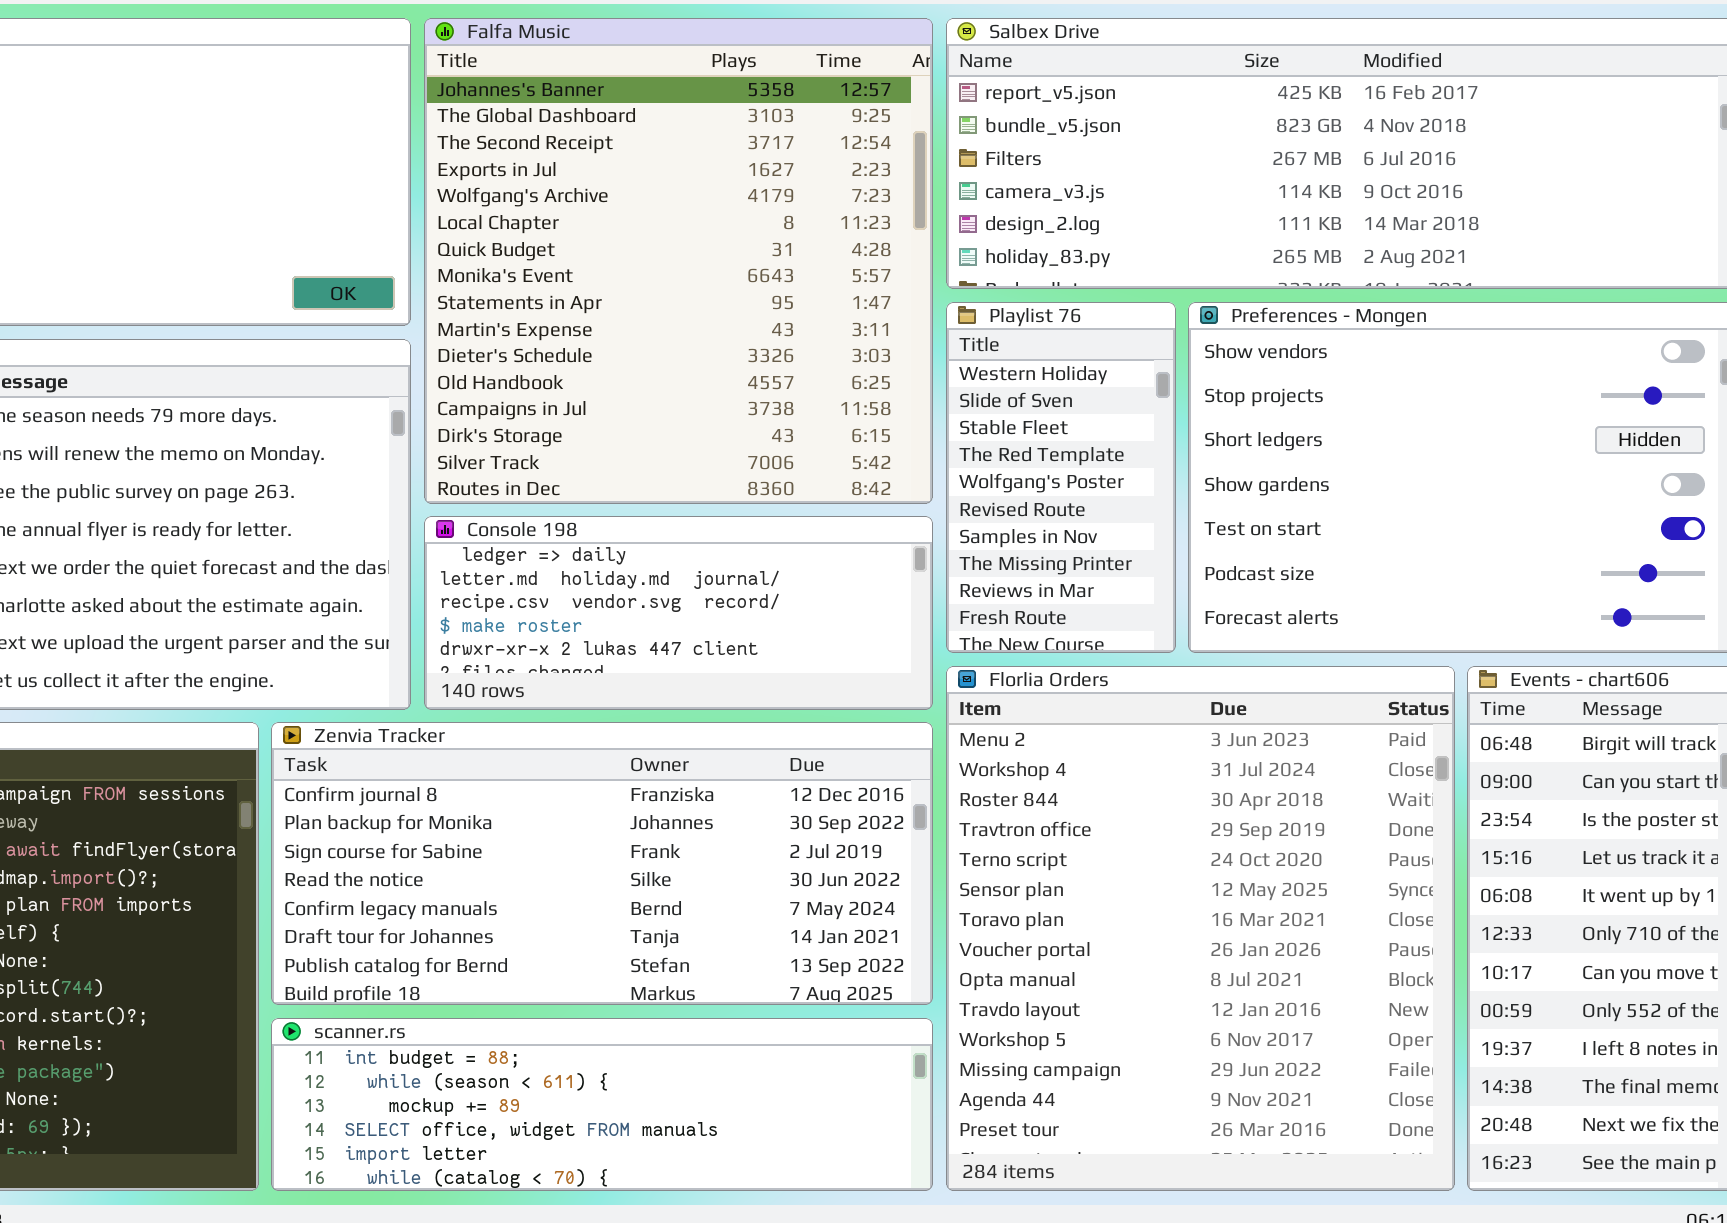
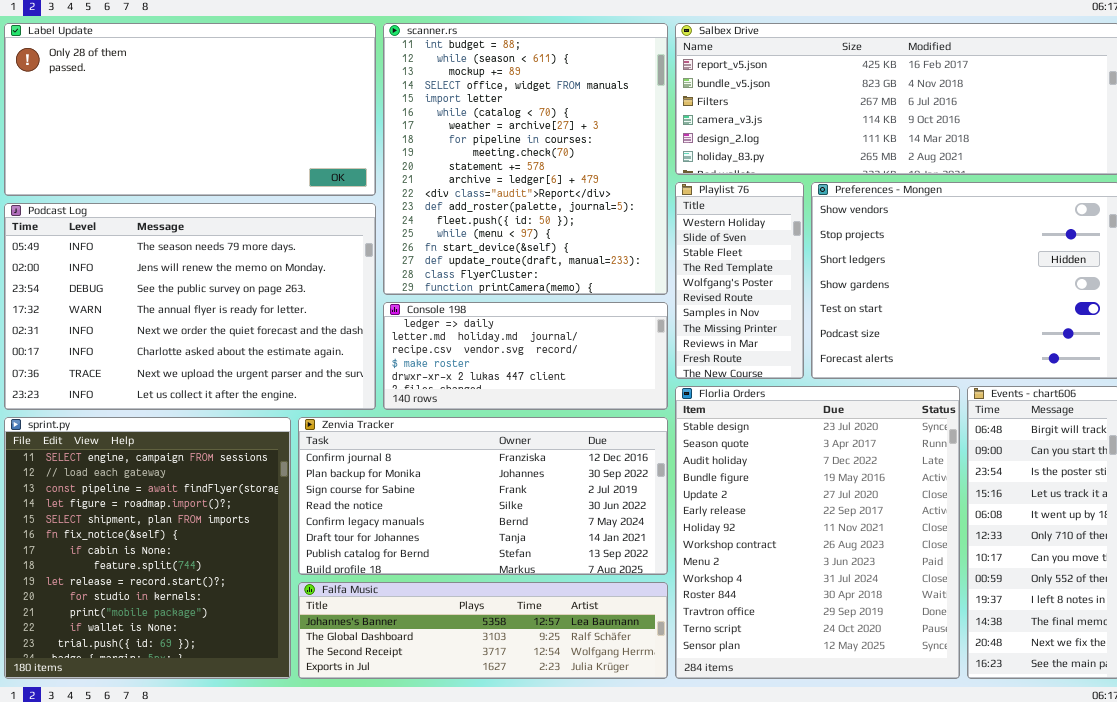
Falfa Music: [424,18,933,504] -> [298,582,668,679], moved, resized
Florlia Orders: [946,666,1455,1191] -> [675,386,960,679], scrolled up 8 rows
scanner.rs: [271,1018,933,1191] -> [383,23,668,295], moved, resized

